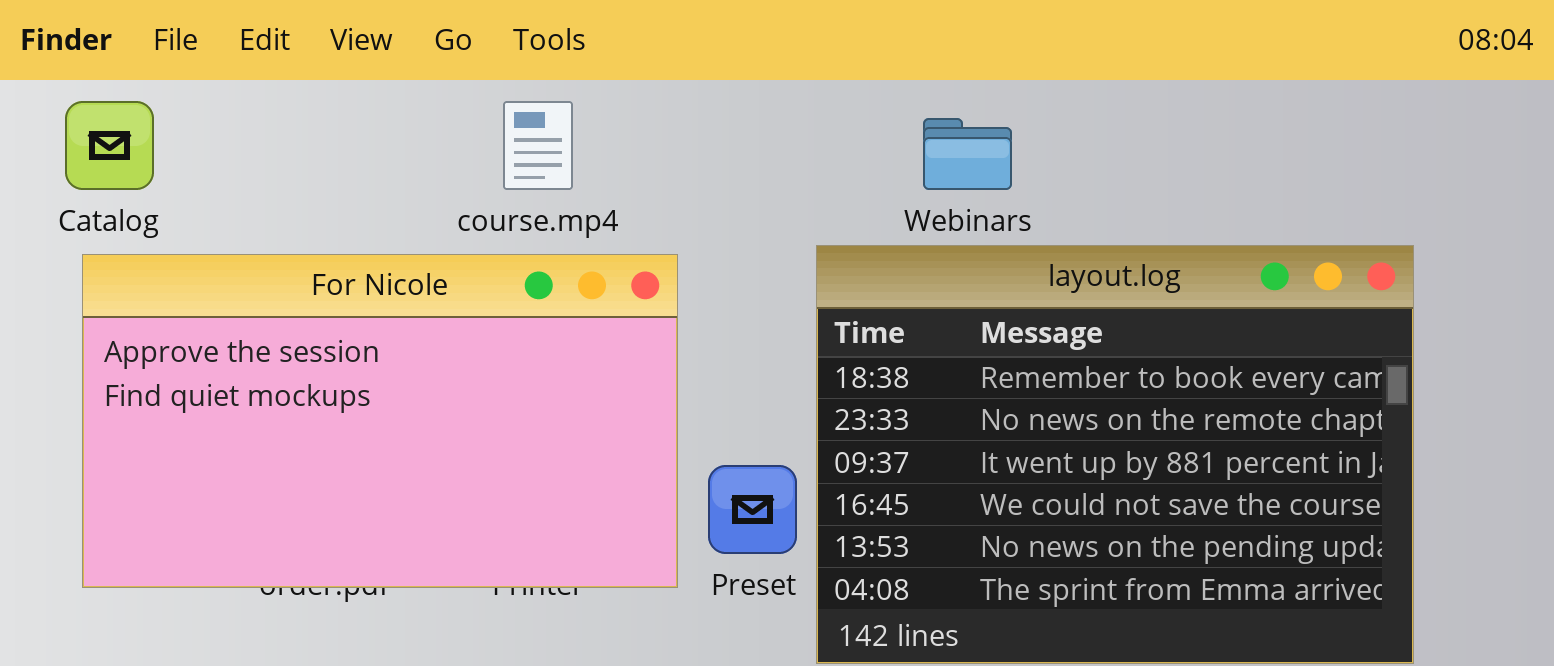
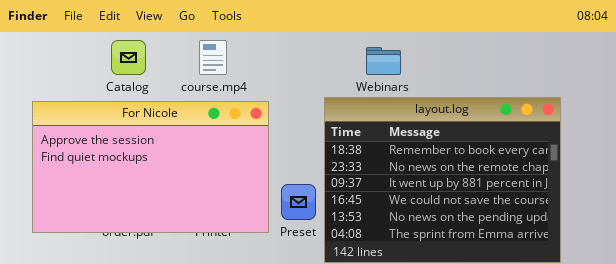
Catalog: [65,101,154,190] -> [111,40,146,75], moved

